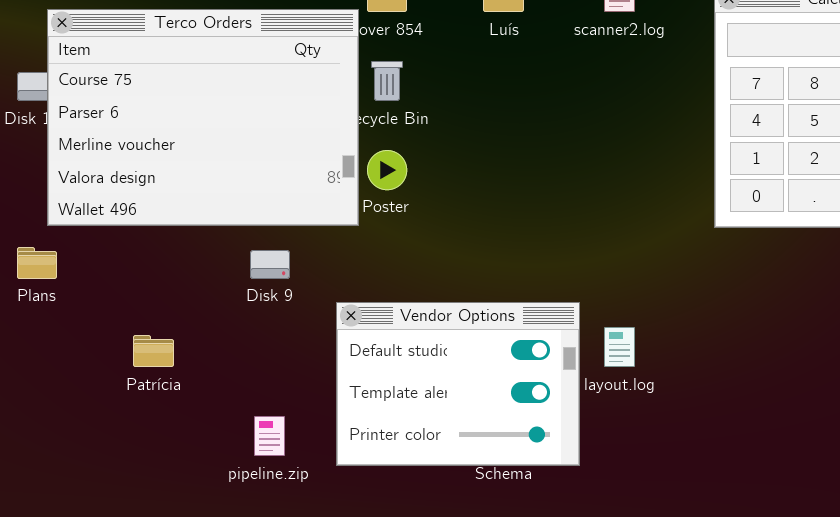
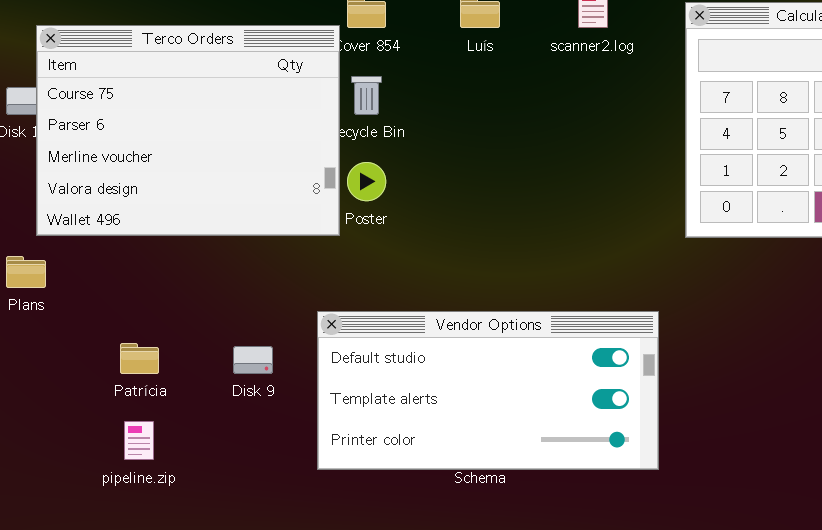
Disk 9: [250,250,290,279] -> [233,346,273,374], moved
Vendor Options: [336,302,580,466] -> [317,311,659,470], resized
pipeline.zip: [254,416,285,456] -> [124,421,154,460], moved

